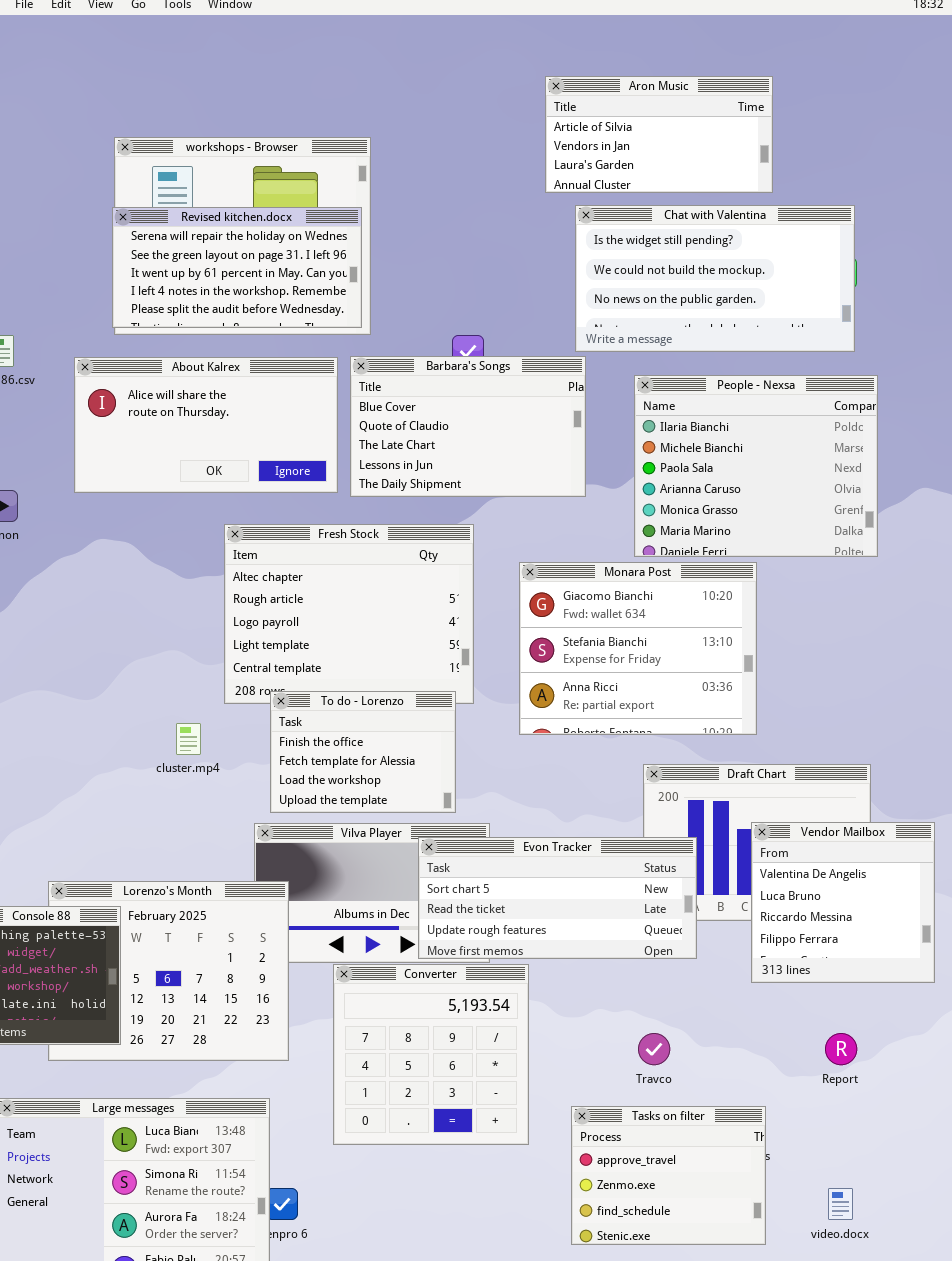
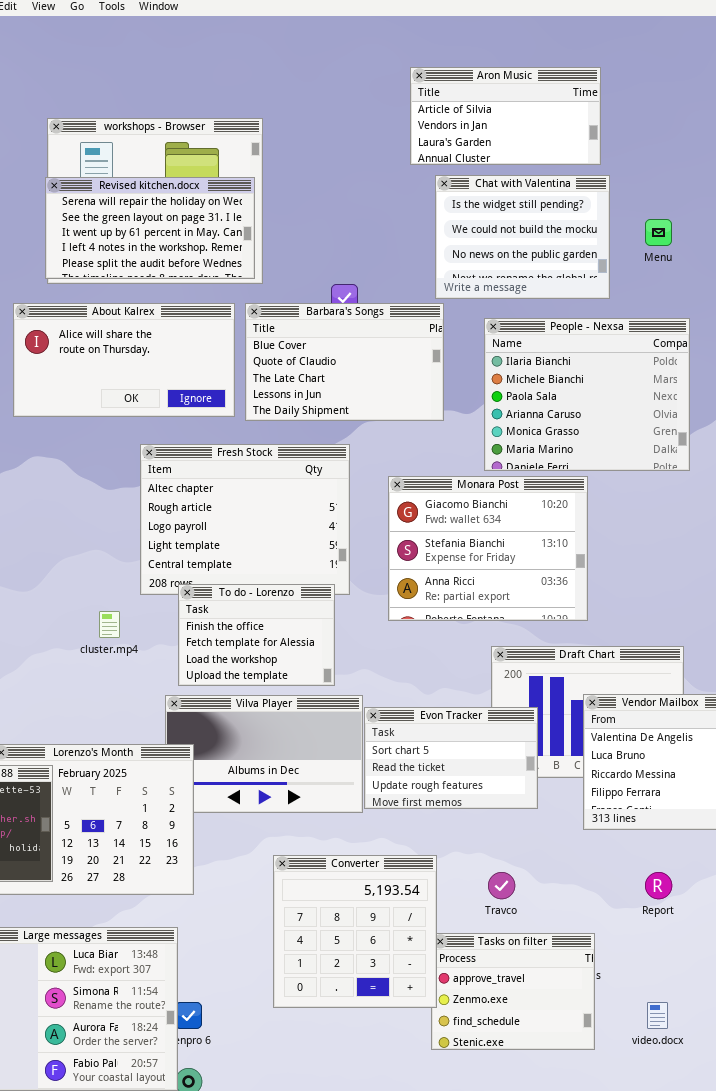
Chat with Valentina: [575,205,855,352] -> [435,175,610,299], resized
Evon Tracker: [418,837,697,959] -> [364,707,538,809], resized
Converter: [333,964,529,1145] -> [273,855,437,1008], moved

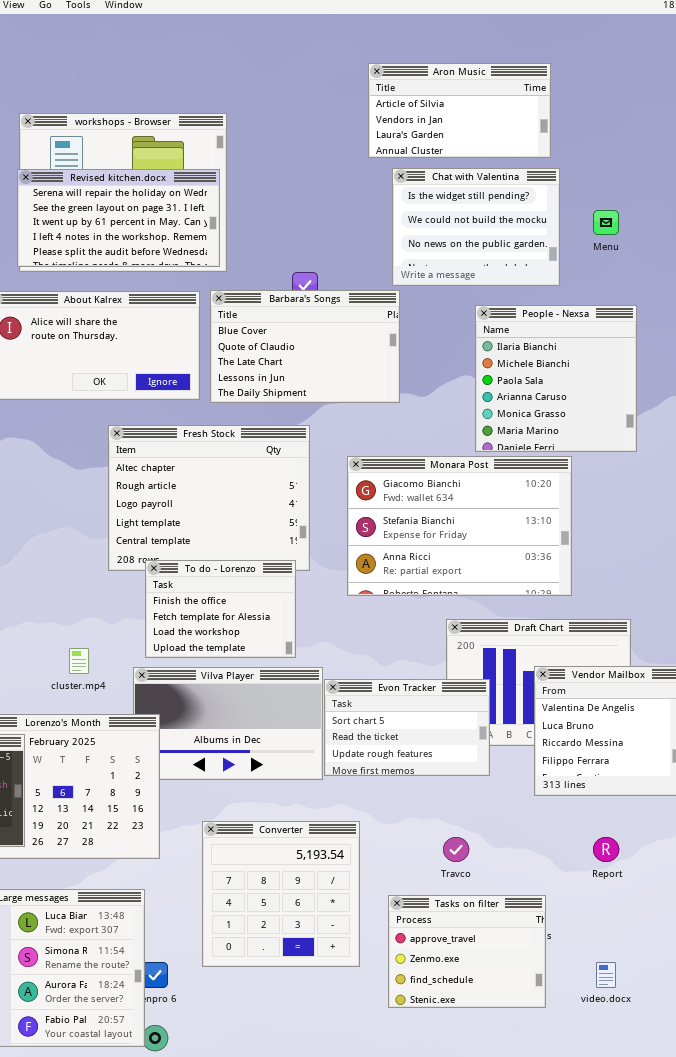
People - Nexsa: [484,318,690,471] -> [475,305,637,452], resized
Monara Post: [388,476,588,621] -> [347,456,572,596], resized
cluster.mp4: [99,611,120,638] -> [69,648,89,674], moved
Converter: [273,855,437,1008] -> [202,821,360,967], moved

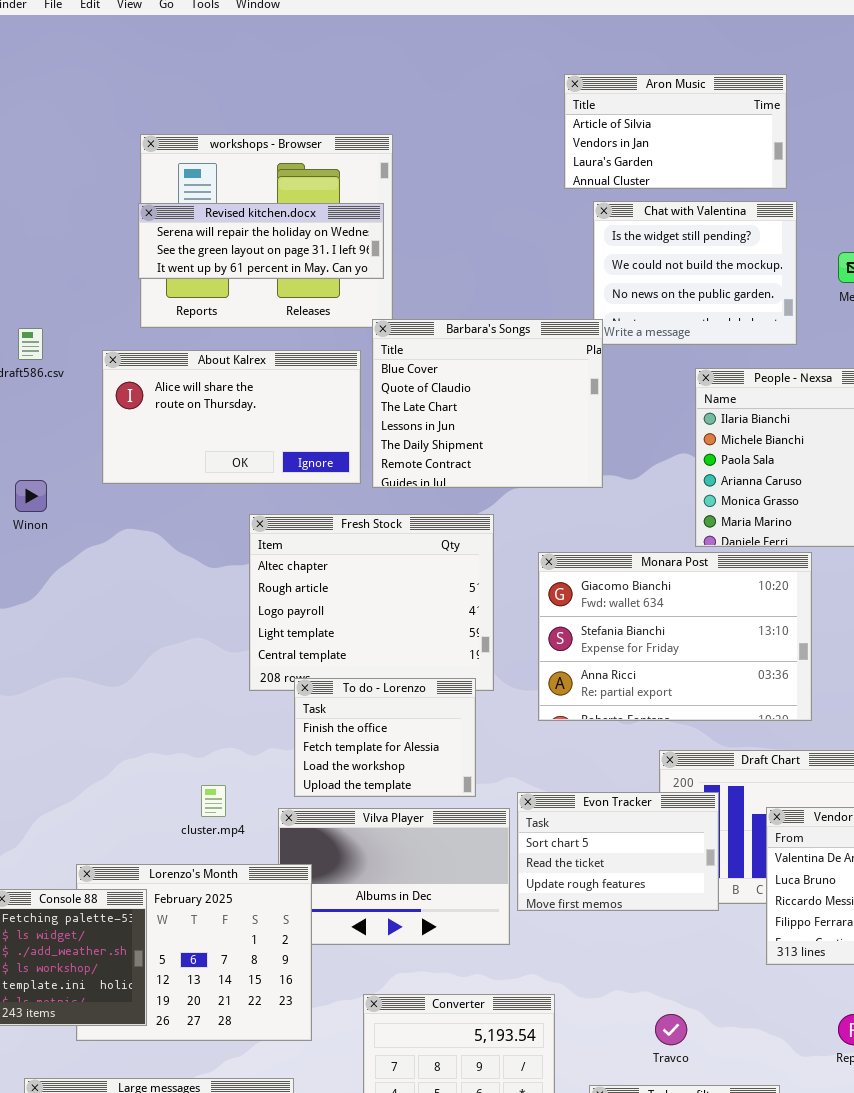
Revised kitchen.docx: [17,169,220,267] -> [138,203,384,279], resized
Barbara's Songs: [210,290,400,403] -> [372,319,603,488], resized
Evon Tracker: [324,679,490,776] -> [517,792,719,911], moved

